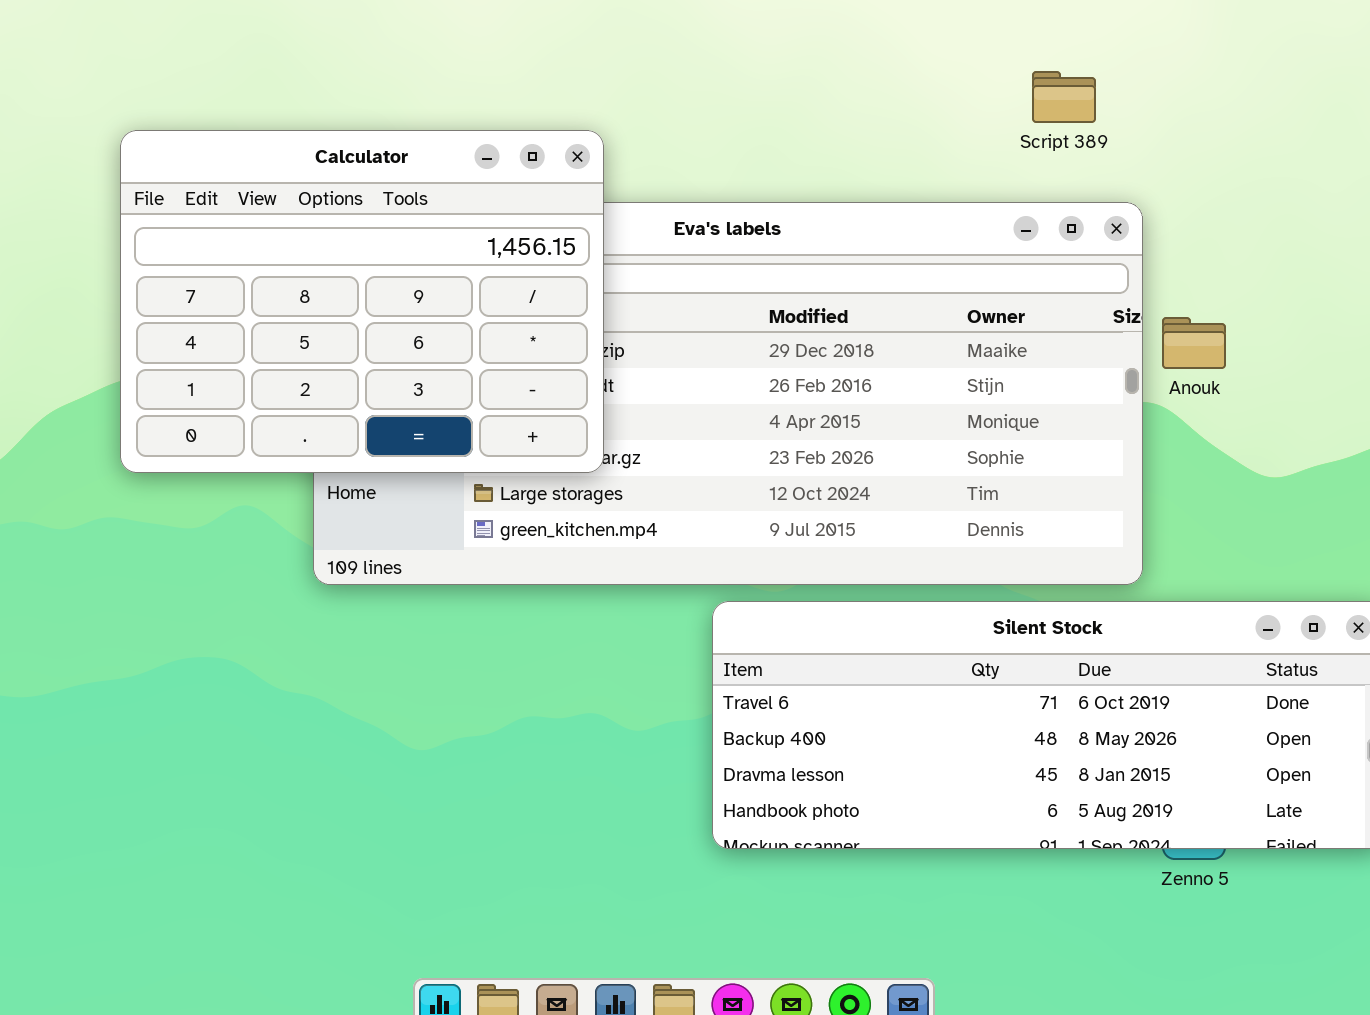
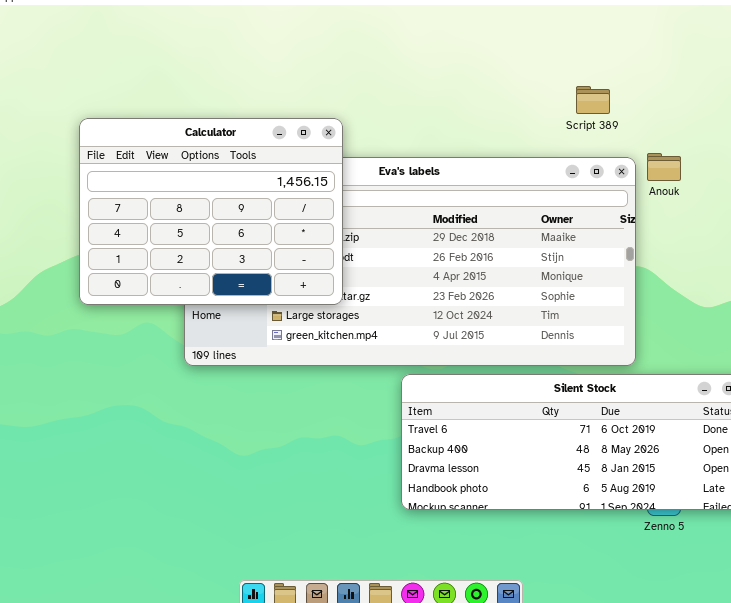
Anouk: [1162,317,1226,369] -> [647,153,681,181], moved

